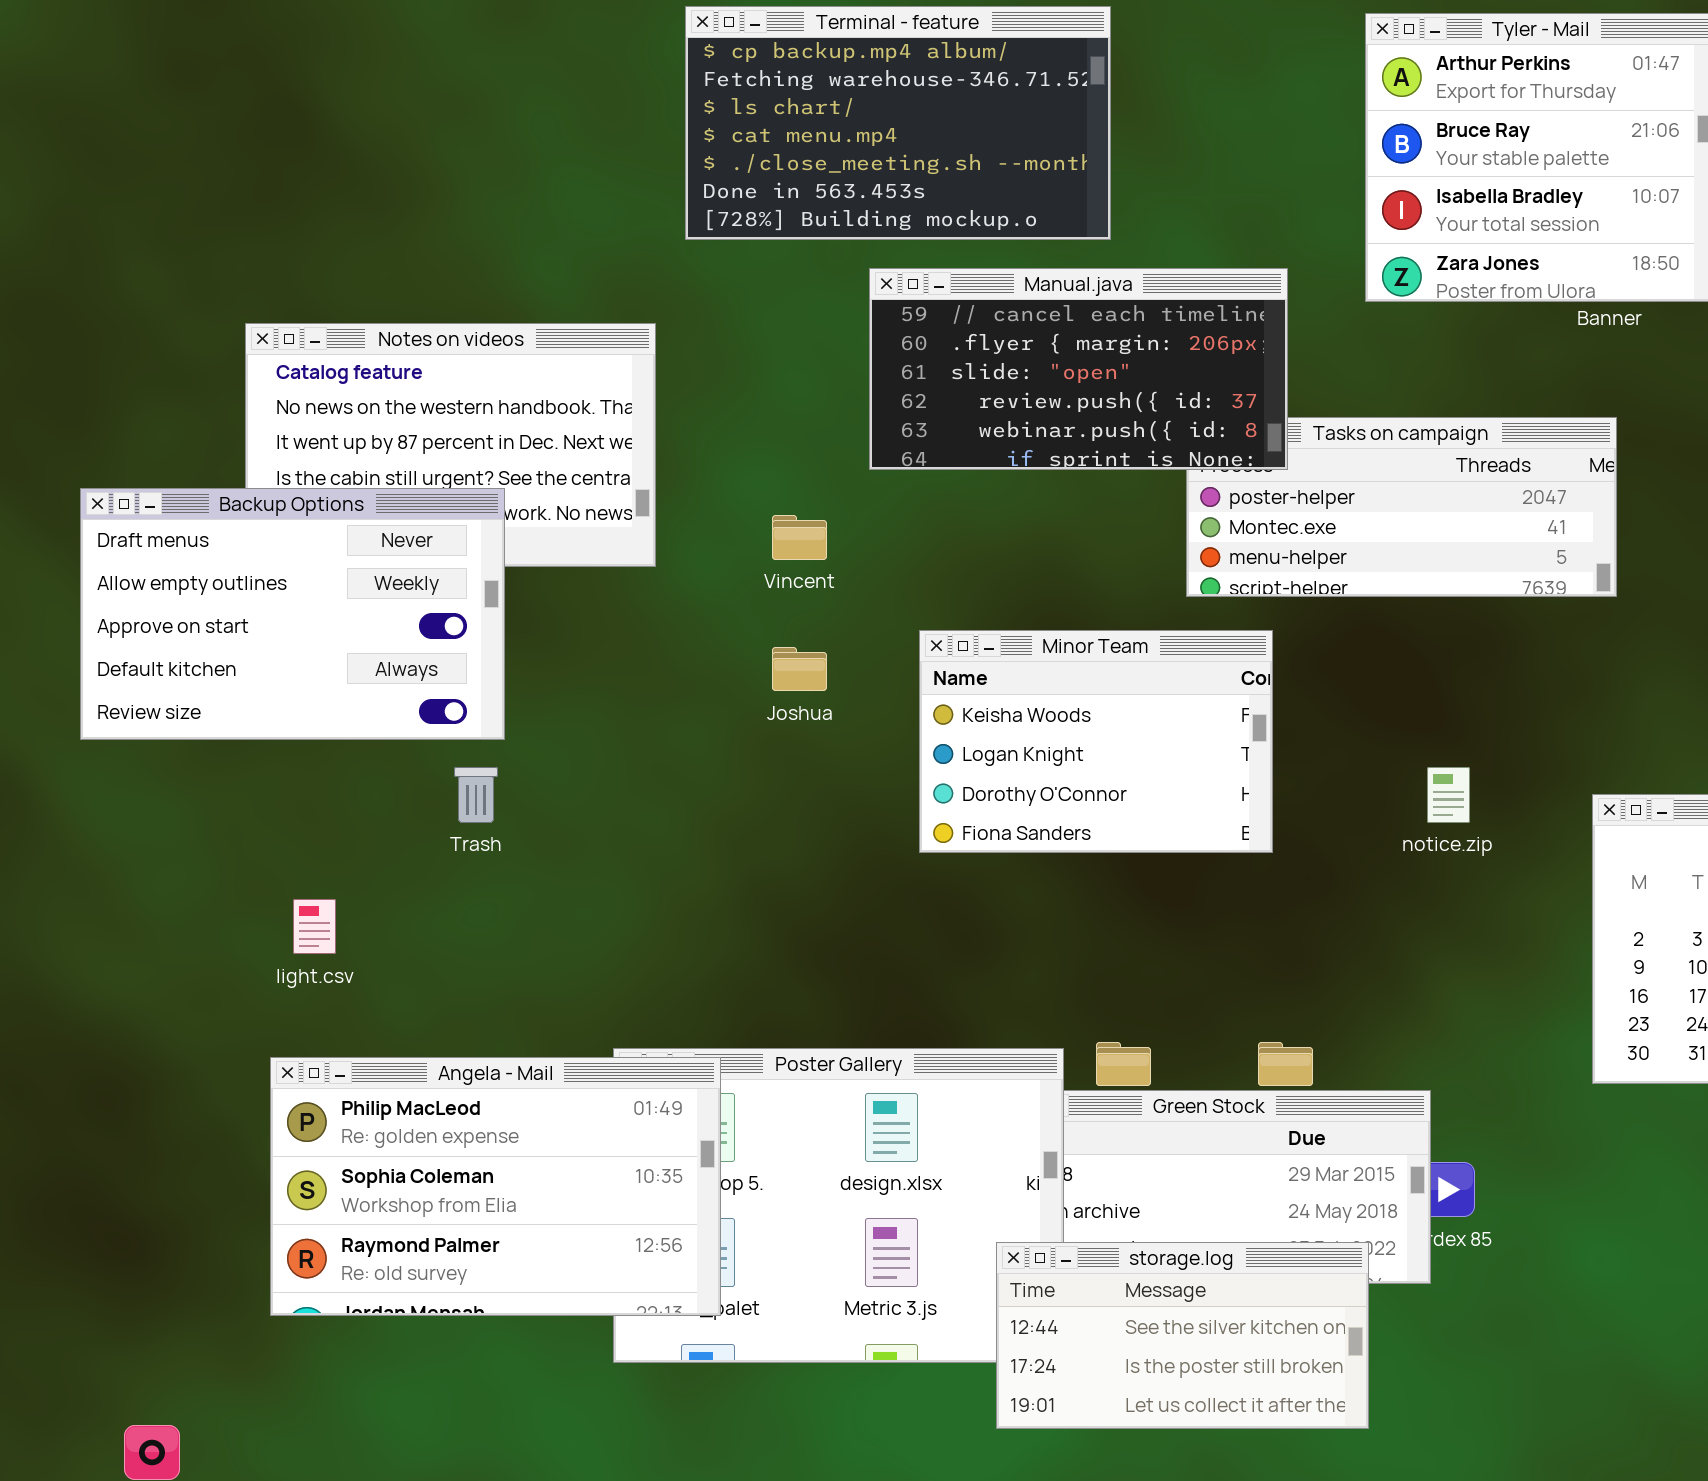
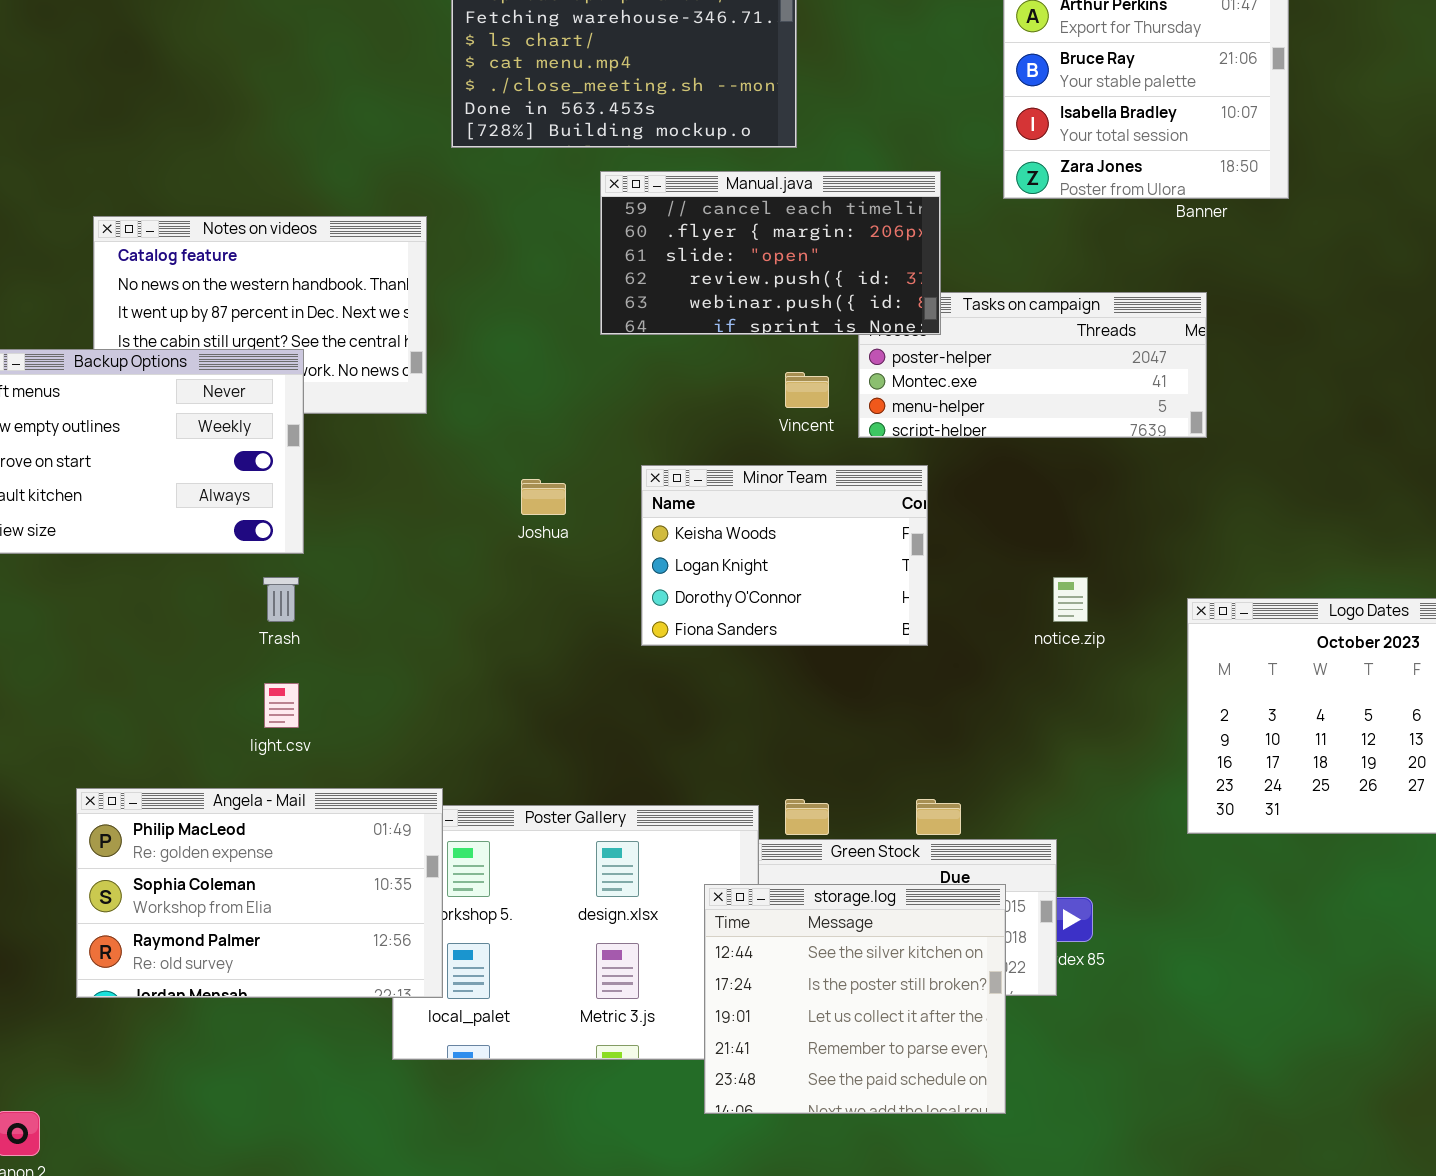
Vincent: [772,515,827,560] -> [785,372,829,408], moved
light.csv: [293,899,336,954] -> [264,683,299,728], moved
Angela - Mail: [270,1057,721,1316] -> [76,788,443,998], moved
storage.log: [996,1242,1369,1429] -> [704,884,1006,1114], resized

